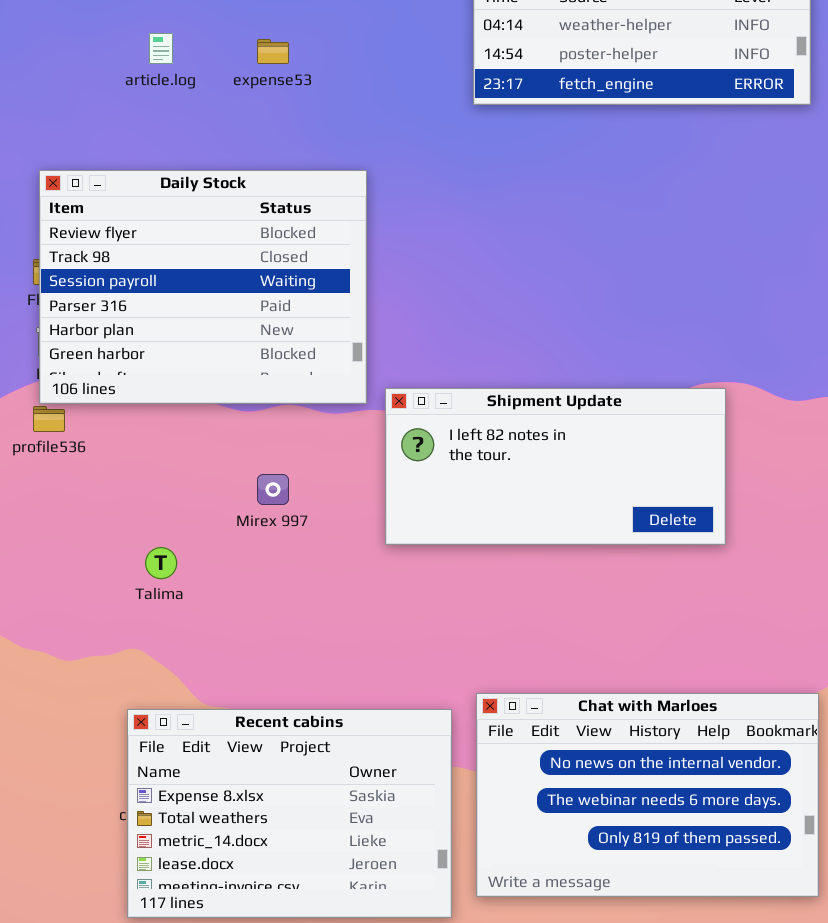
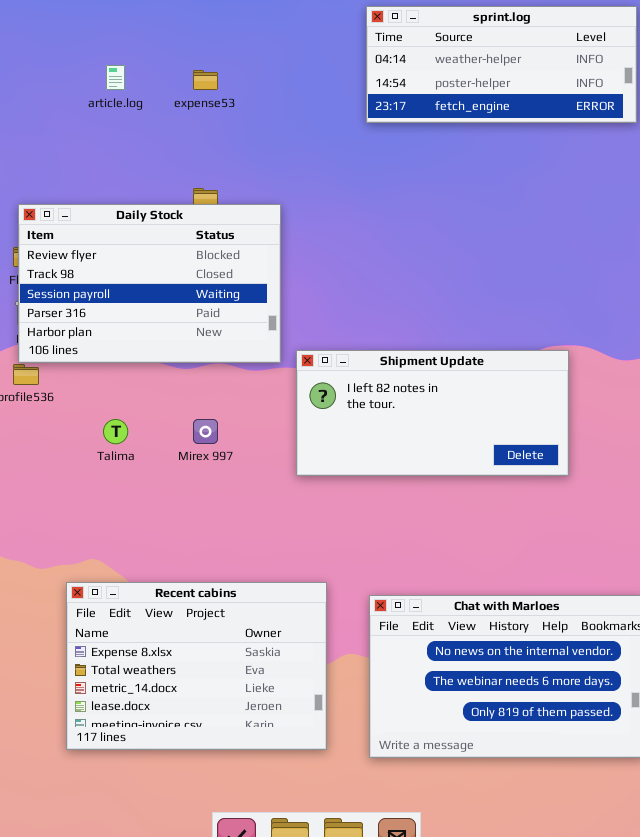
Daily Stock: [39,170,367,404] -> [18,204,281,363], resized
Talima: [145,547,177,579] -> [103,419,128,444], moved
Recent cabins: [127,709,452,918] -> [66,582,327,750], moved

